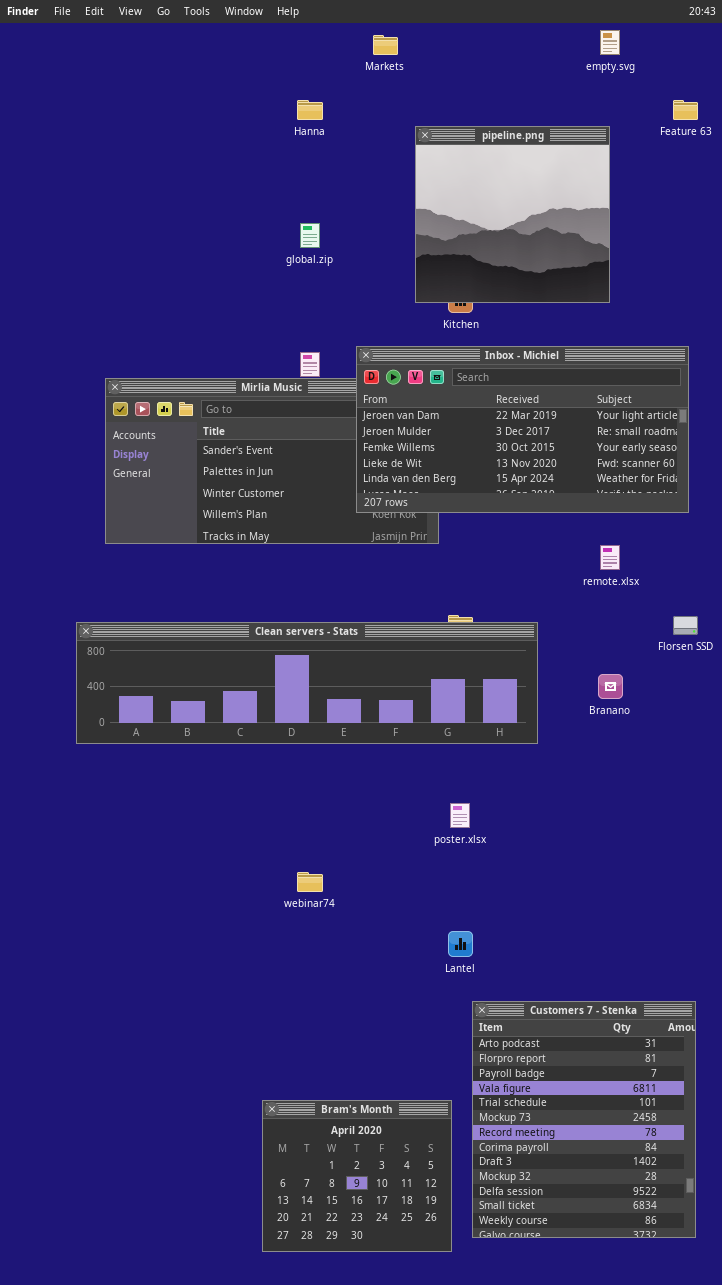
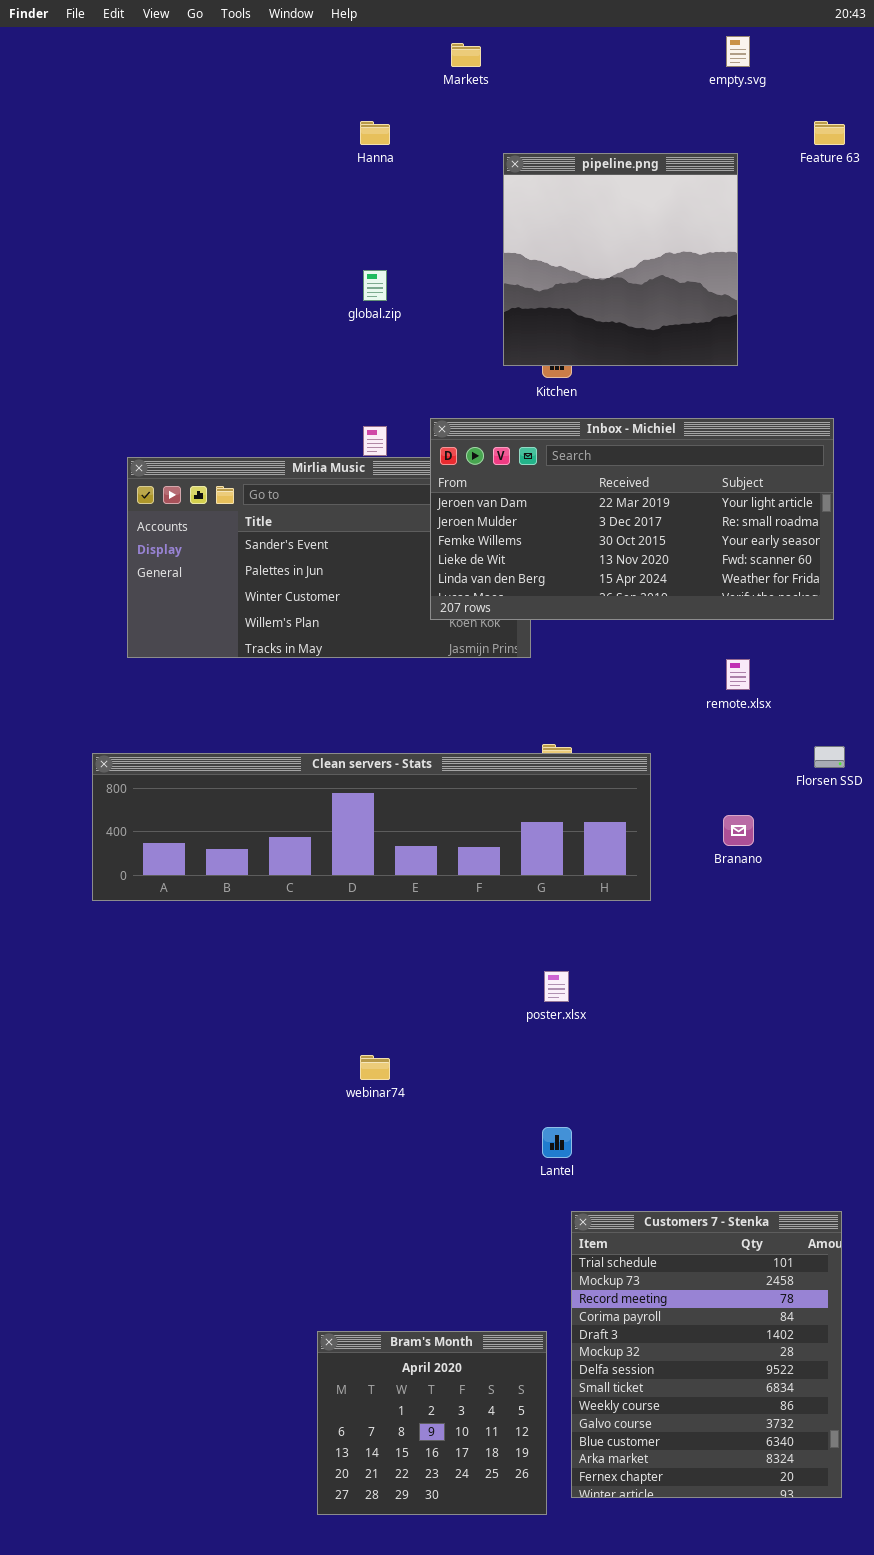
Customers 7 - Stenka: [472,1001,696,1238] -> [571,1211,842,1498], scrolled down 4 rows

